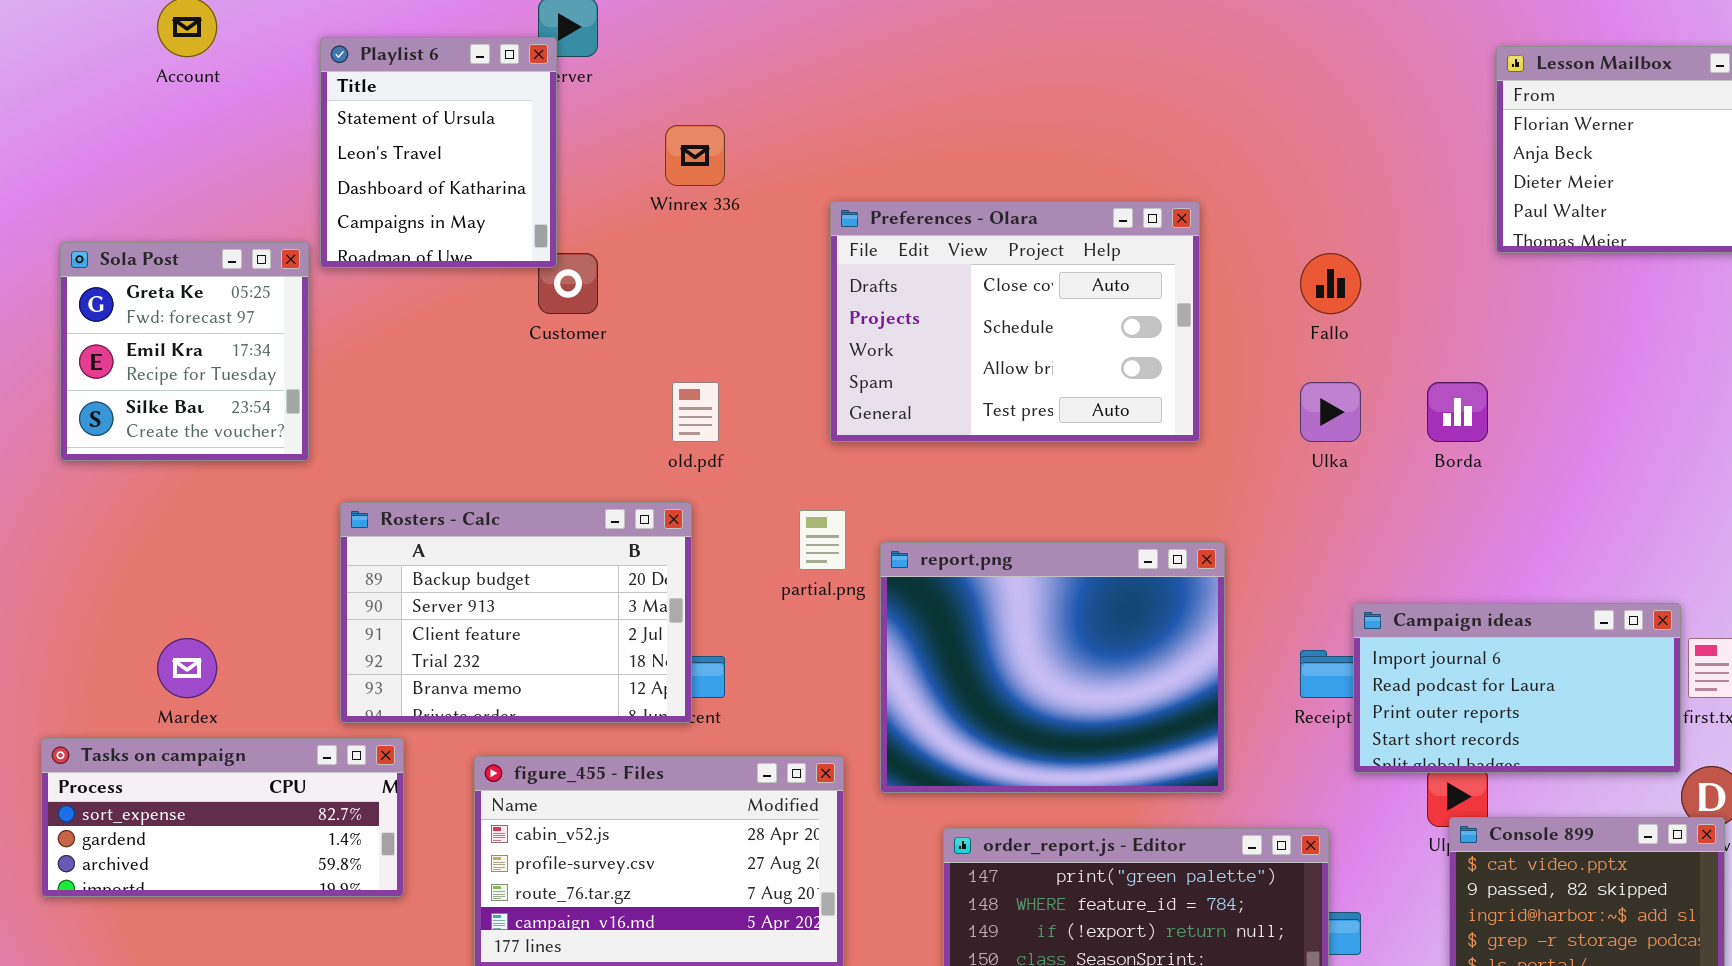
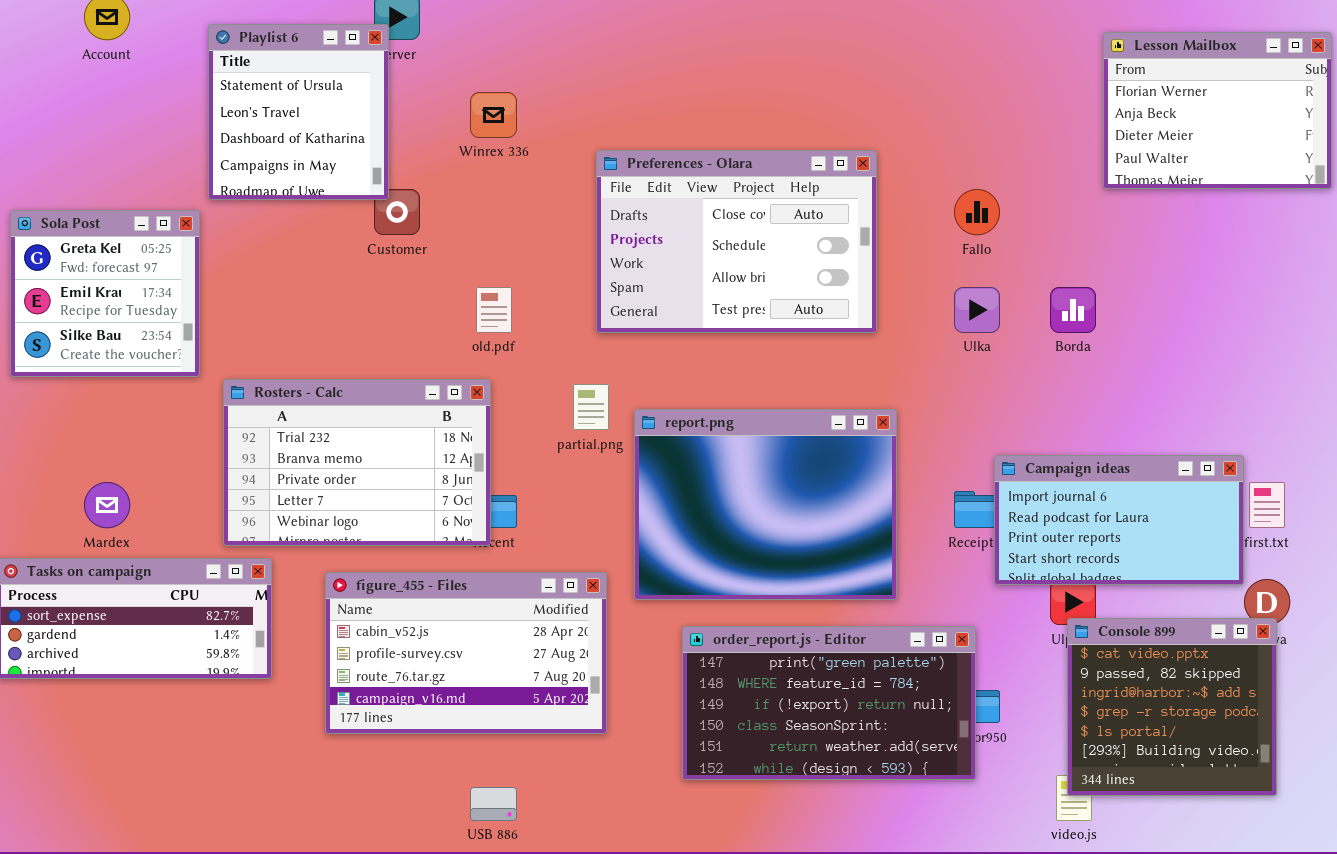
Sola Post: [60,242,309,461] -> [10,210,200,377], moved
Rosters - Calc: [340,502,692,723] -> [223,379,491,546], scrolled down 3 rows

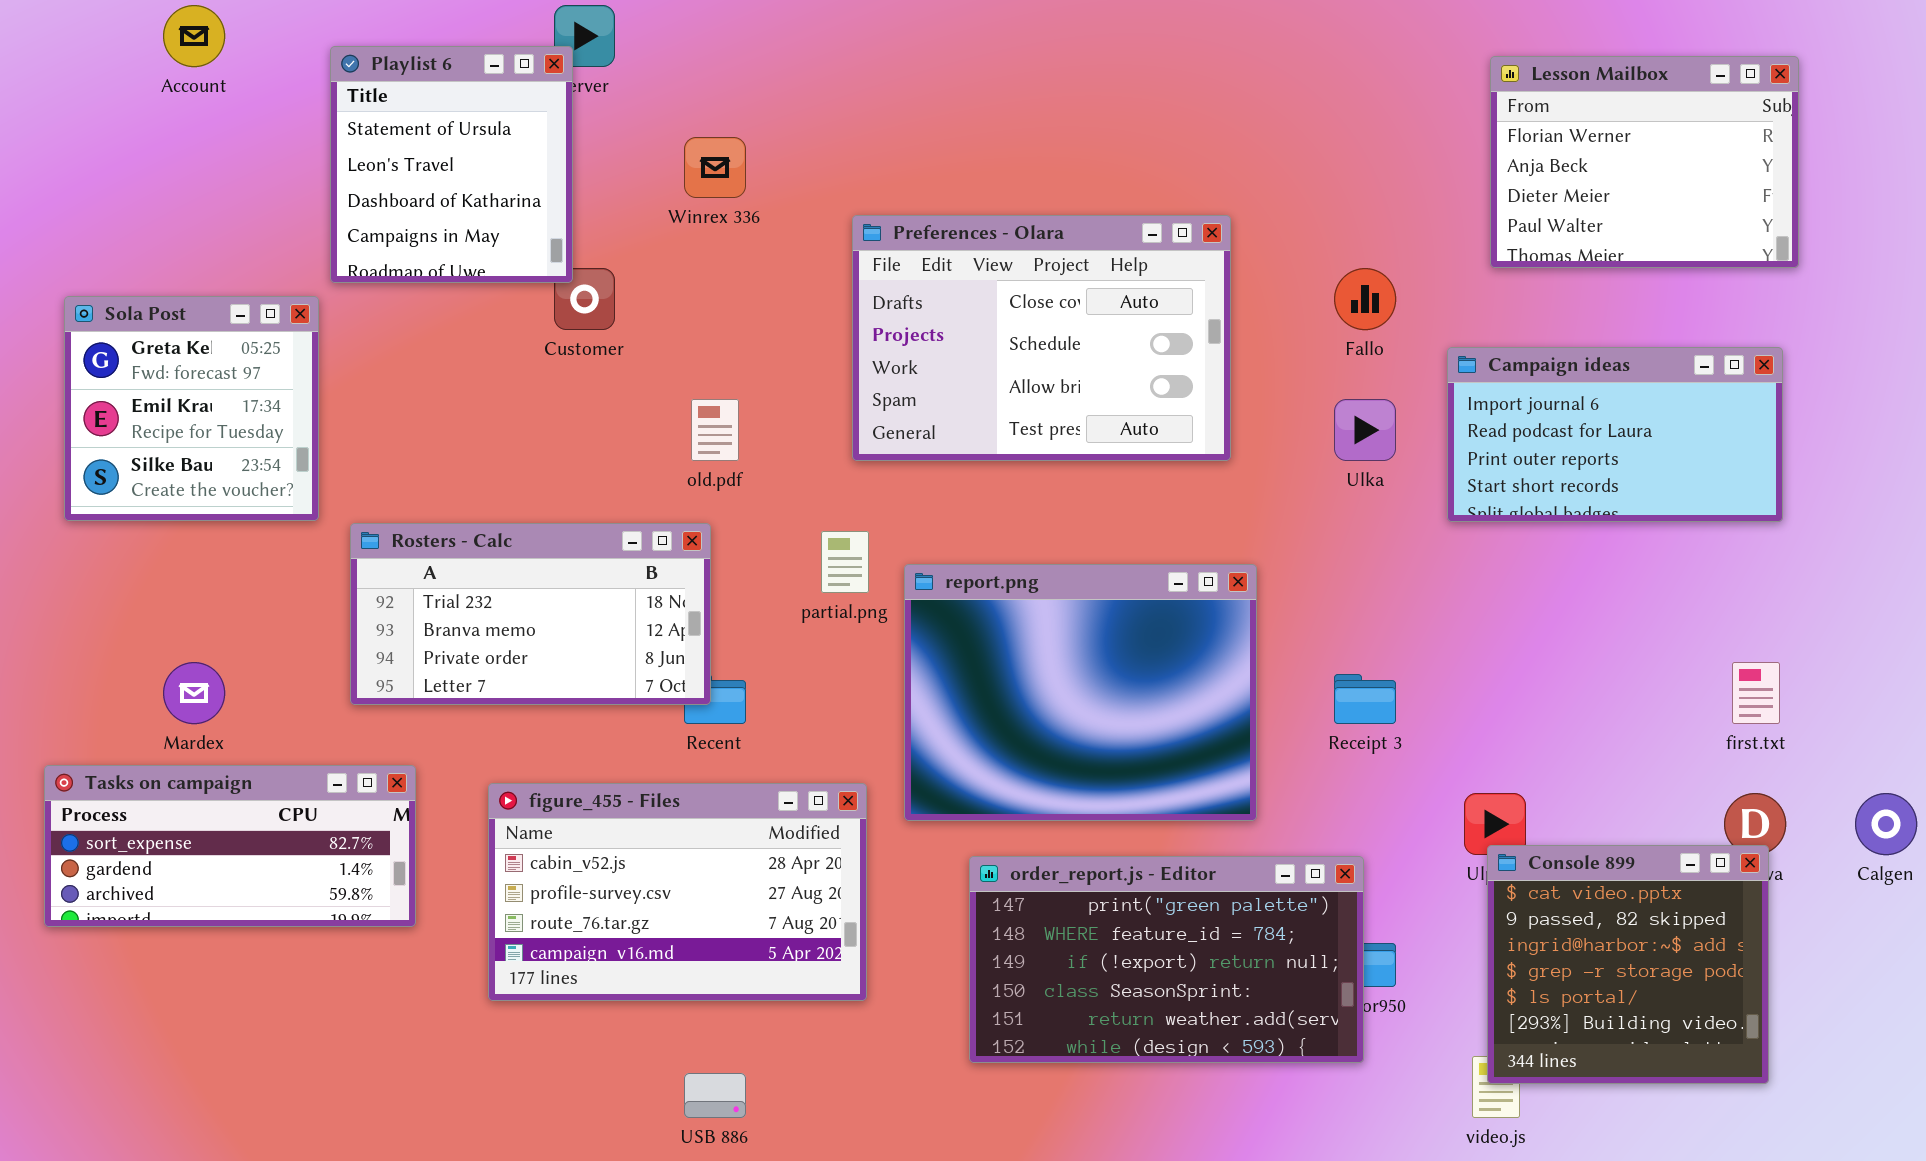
Lesson Mailbox: [1103,32,1332,189] -> [1490,56,1799,268], moved
Rosters - Calc: [223,379,491,546] -> [350,523,711,705], resized
Campaign ideas: [994,455,1244,585] -> [1447,347,1783,522], moved

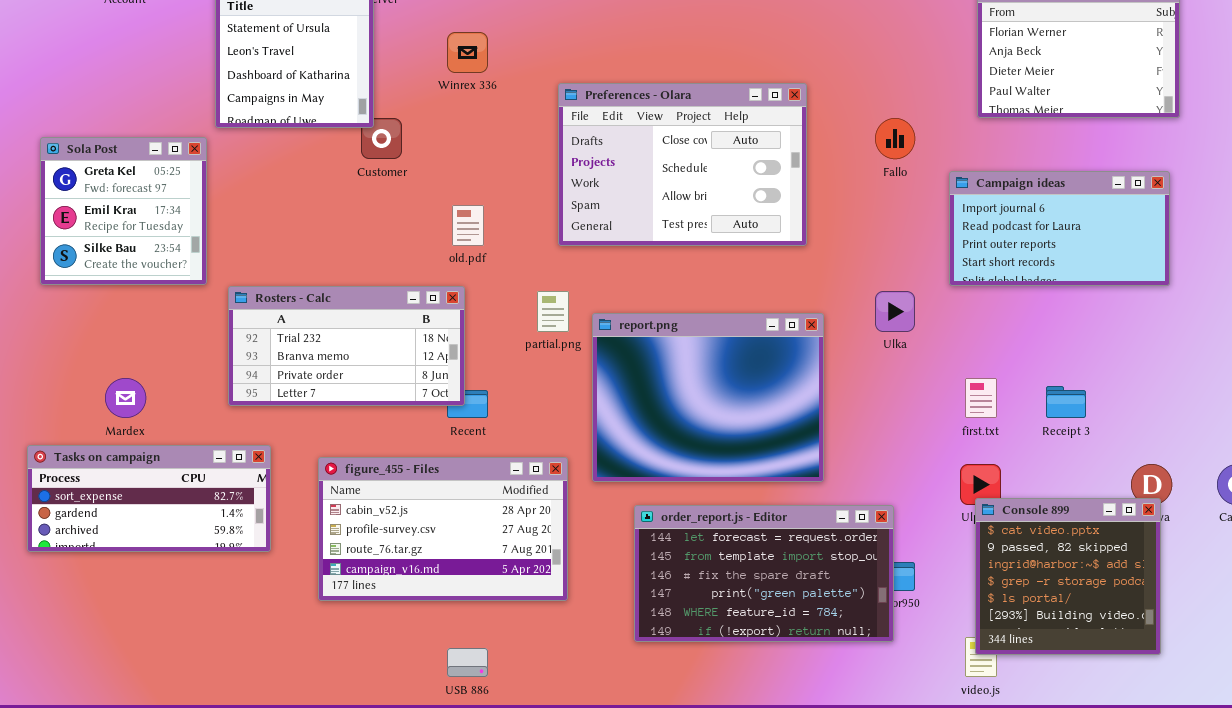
Ulka: [1334,399,1396,461] -> [875,291,915,332], moved
first.txt: [1732,662,1780,724] -> [965,378,997,418], moved
Receipt 3: [1334,674,1396,724] -> [1046,386,1086,418], moved
order_report.js - Editor: [969,856,1364,1063] -> [634,505,894,642], scrolled up 3 rows

